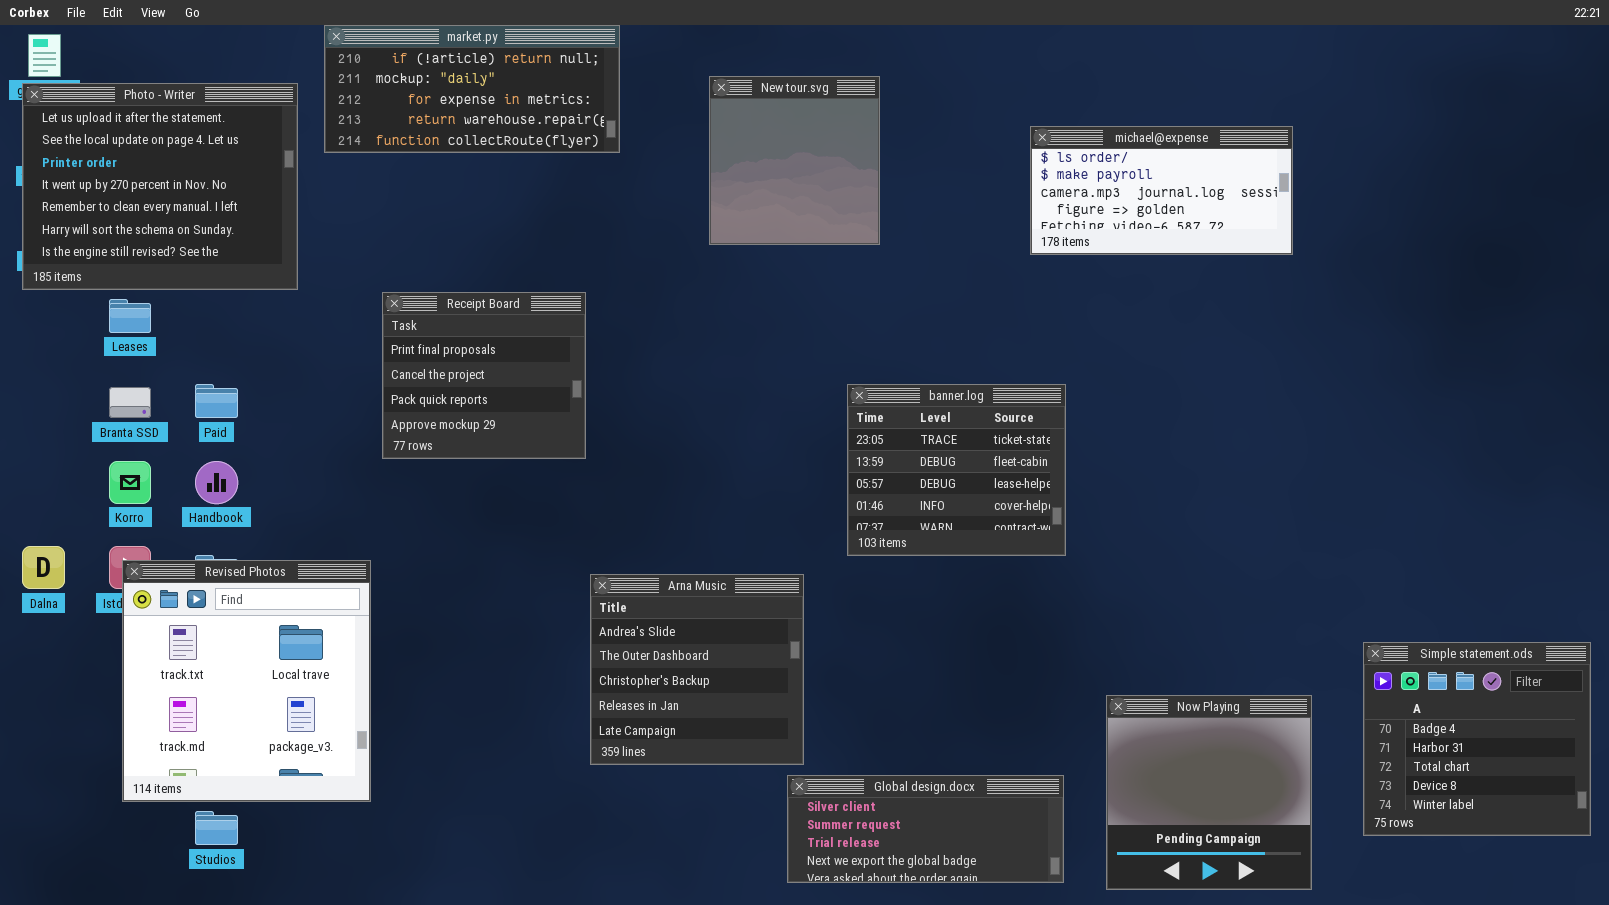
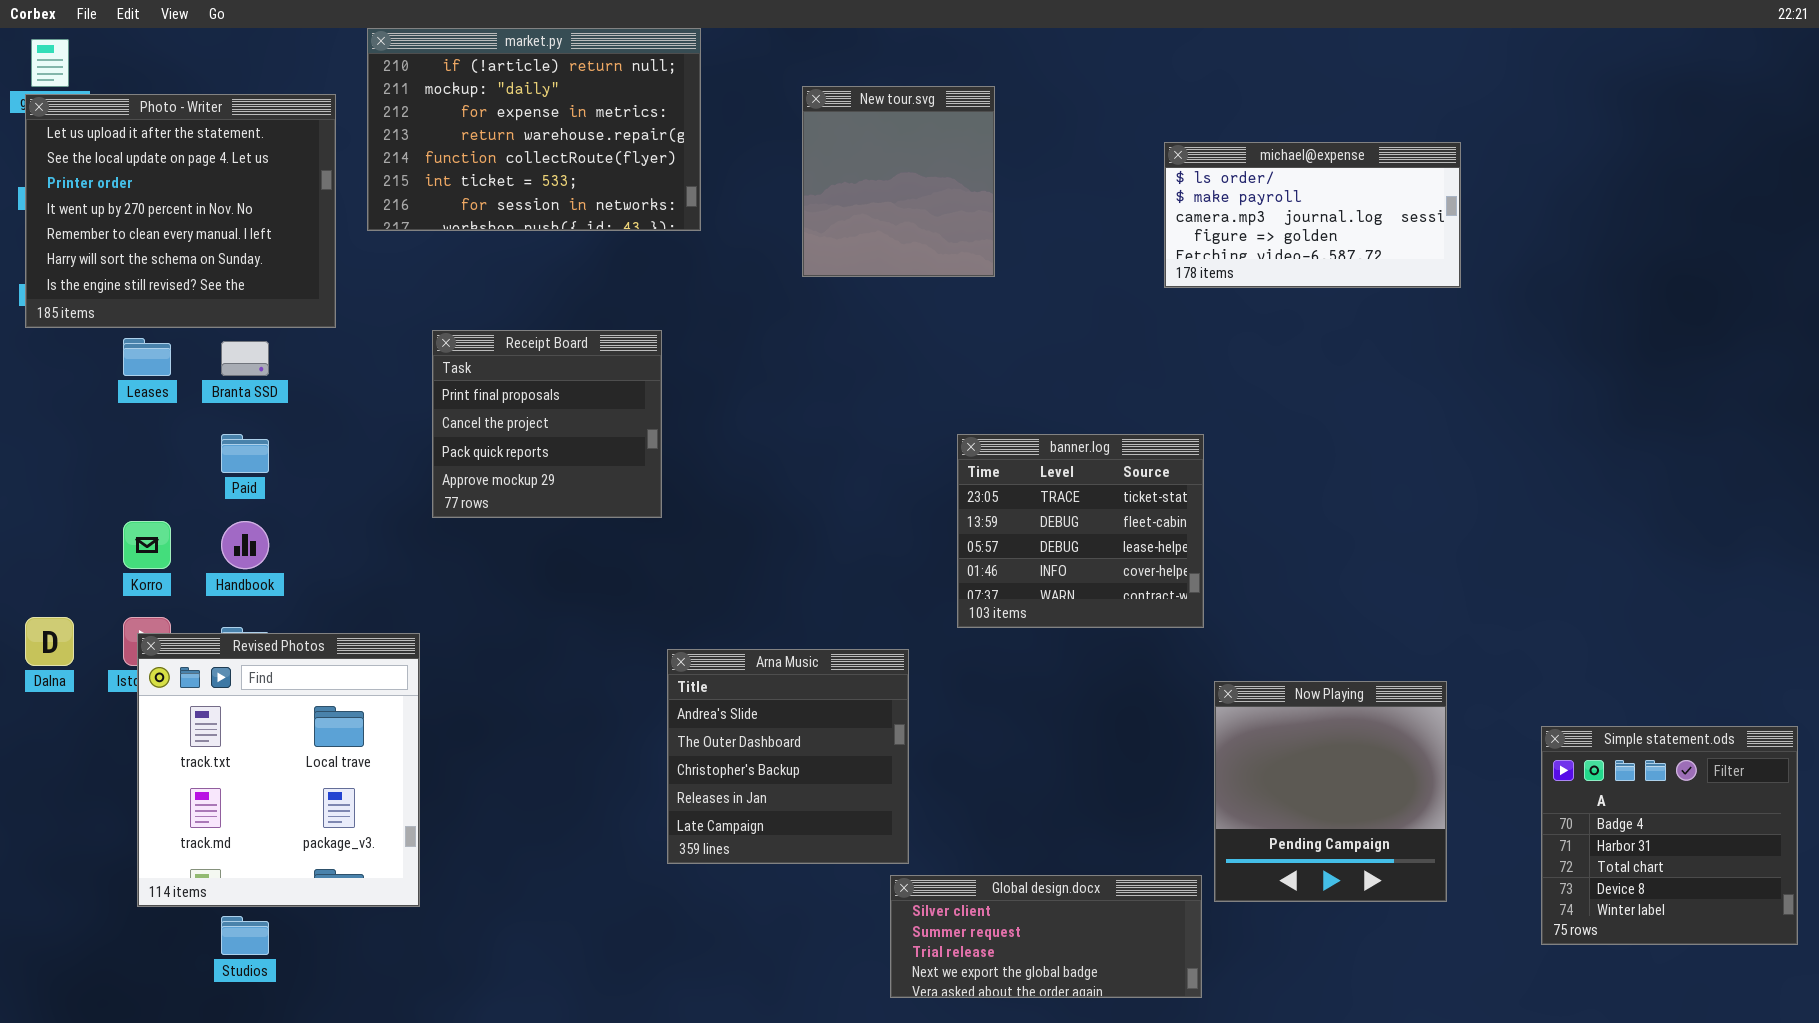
market.py: [324,25,620,153] -> [367,28,701,231], resized
Branta SSD: [109,387,151,418] -> [221,341,269,376], moved
Now Playing: [1106,695,1312,890] -> [1214,681,1447,902], moved

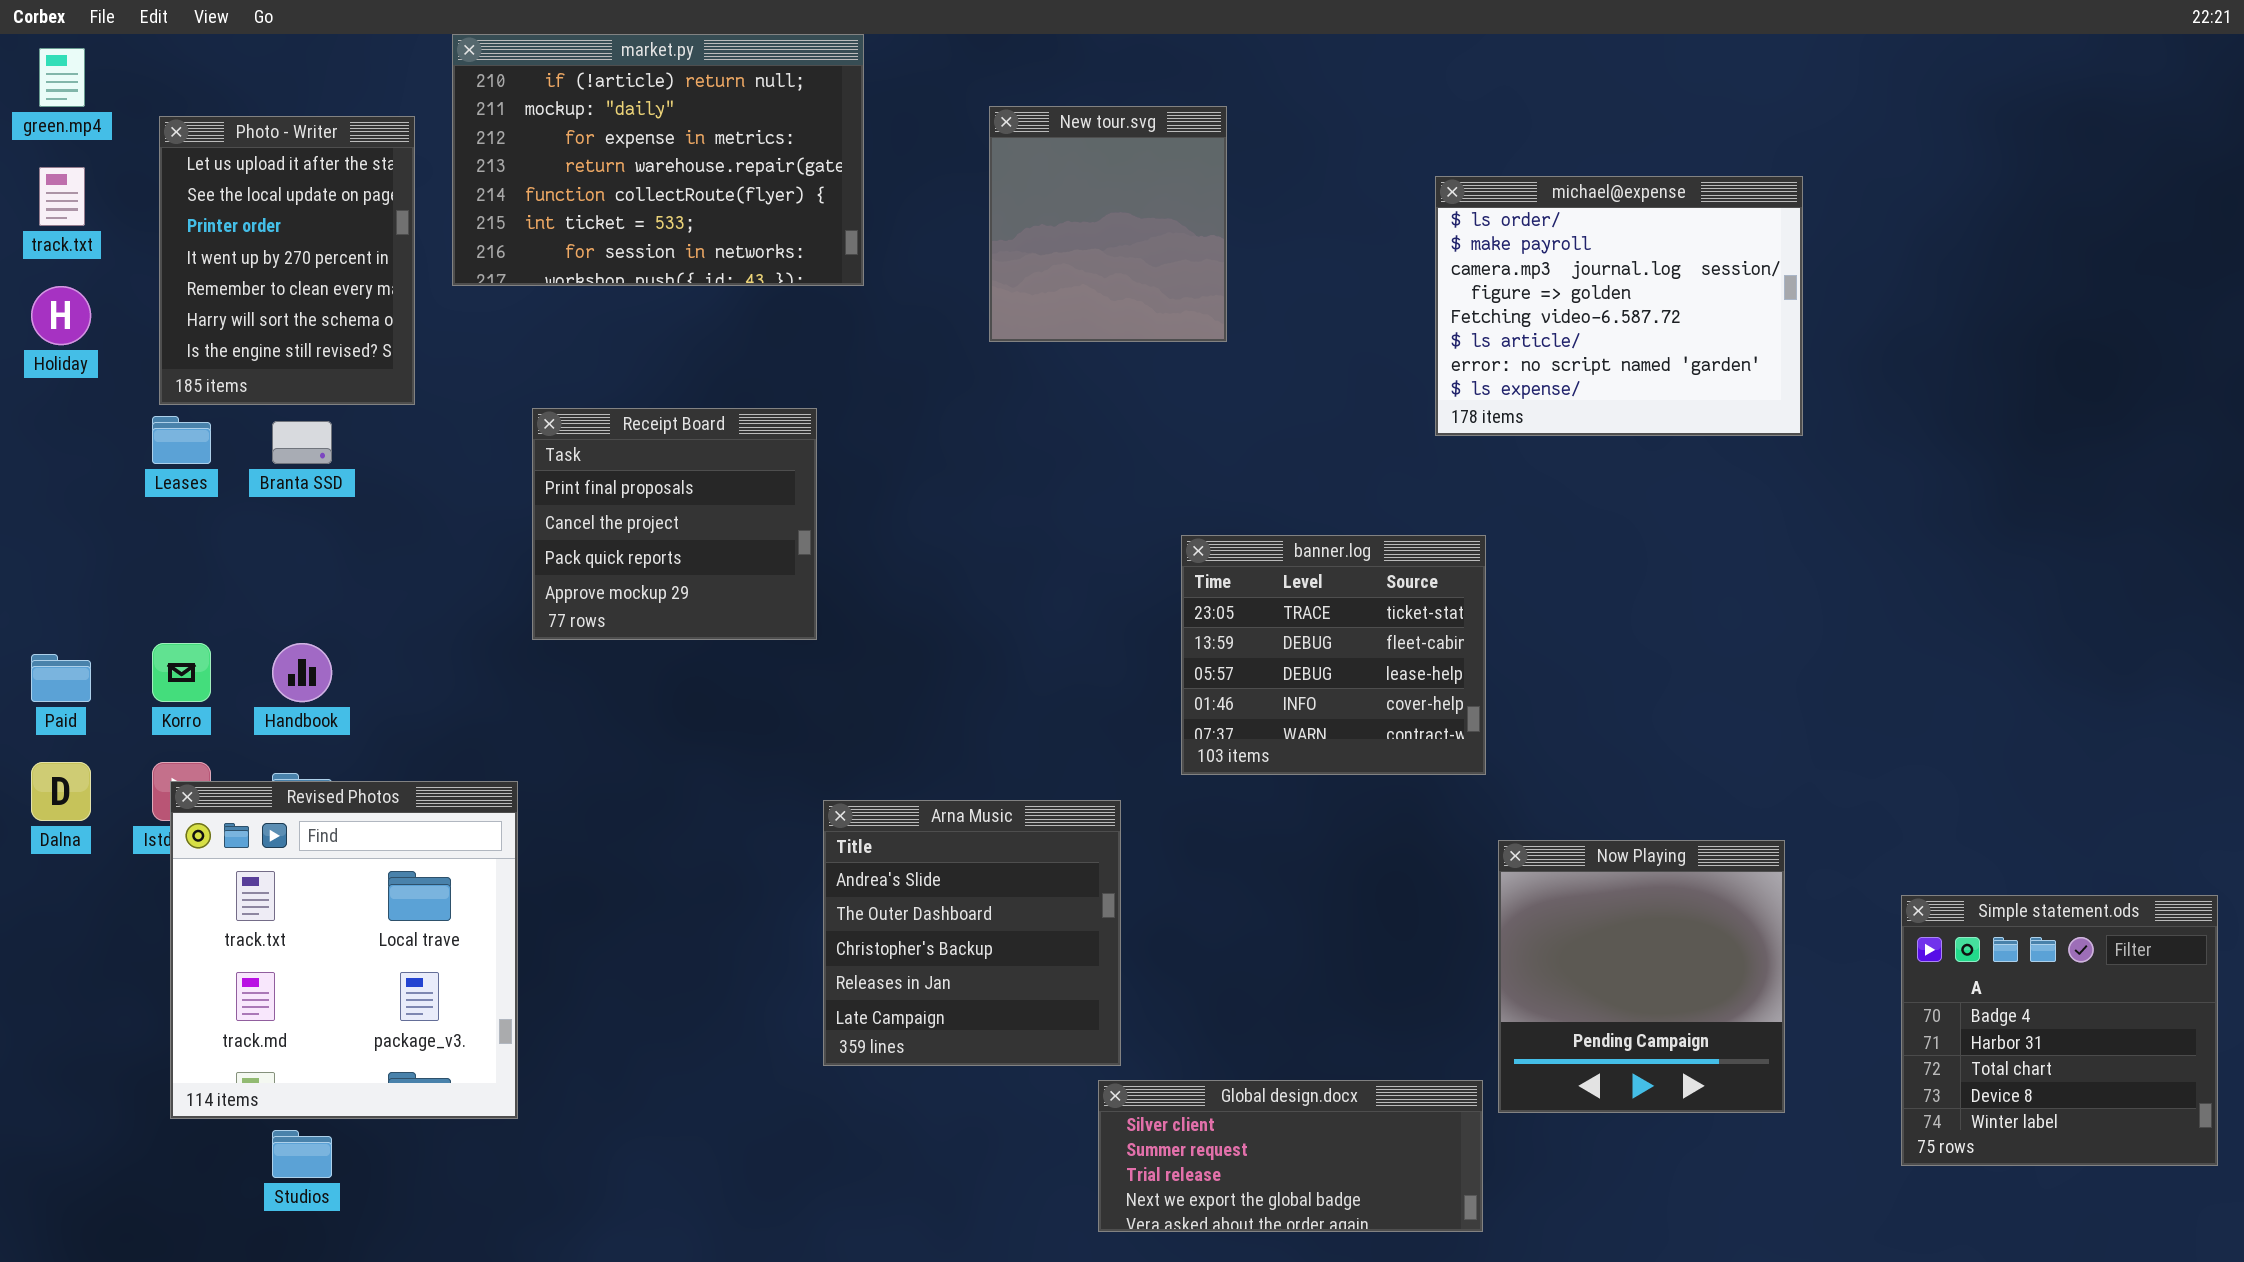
Photo - Writer: [25,94,336,328] -> [159,116,415,405], resized
michael@expense: [1164,142,1461,288] -> [1435,176,1803,436], resized
Paid: [221,434,269,473] -> [31,654,91,702], moved

